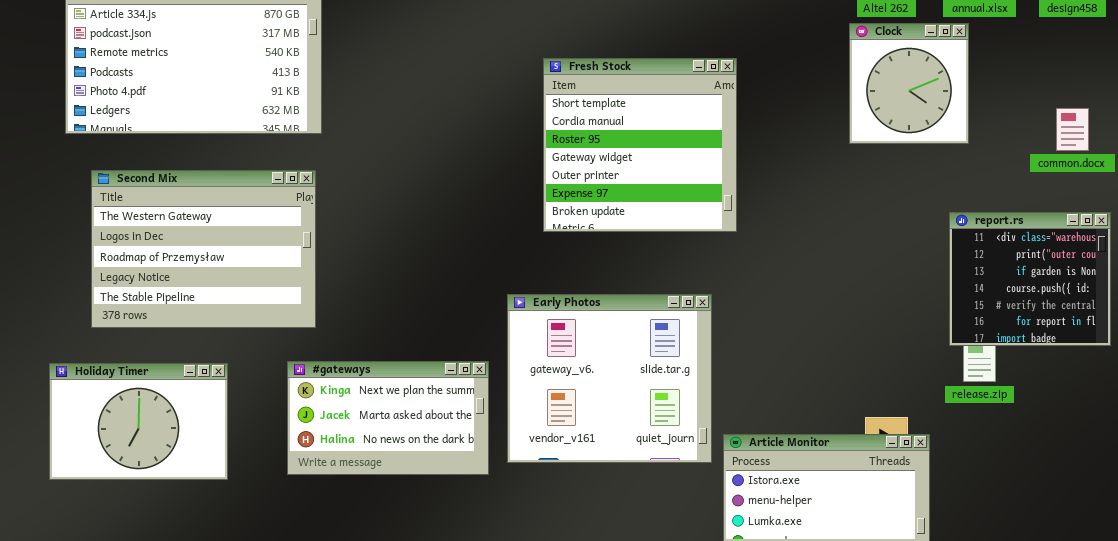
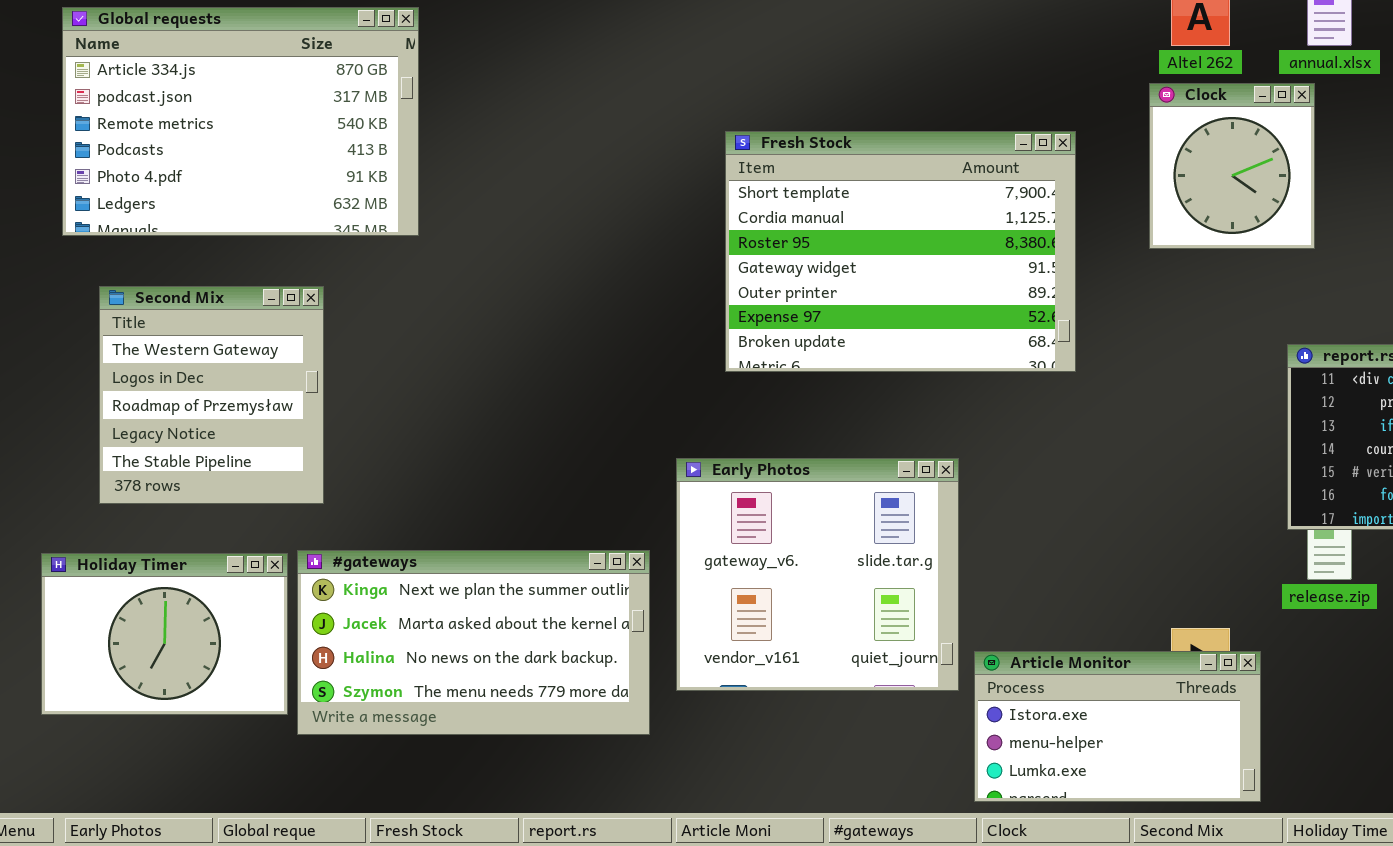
Fresh Stock: [543,58,737,232] -> [725,131,1076,372], resized
Second Mix: [91,170,316,328] -> [99,286,324,504], resized
#gateways: [287,361,489,475] -> [297,550,650,735], resized

